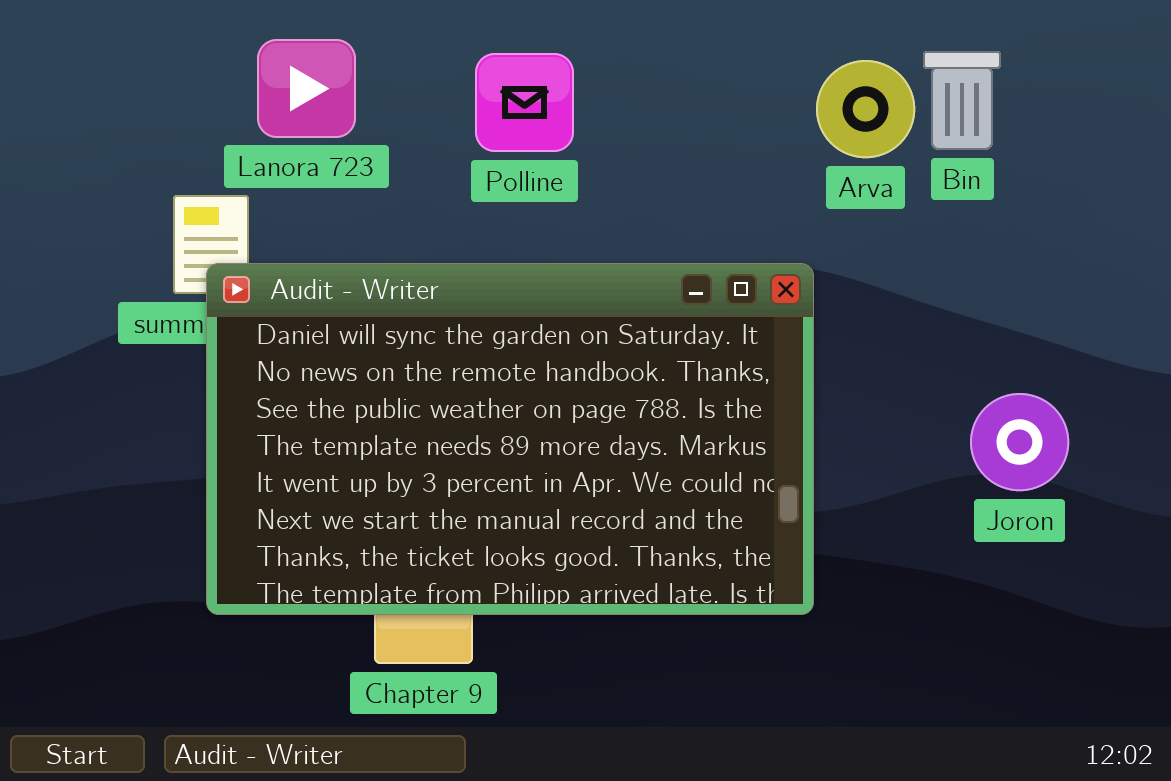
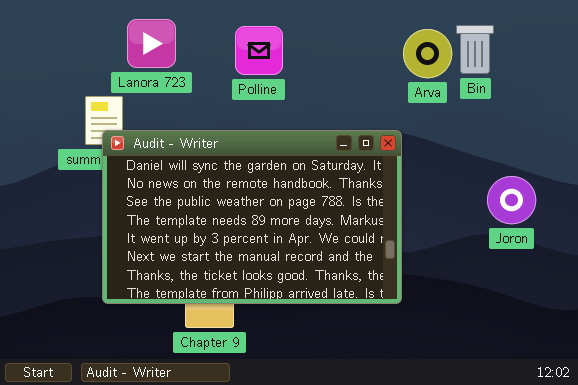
Joron: [970,393,1069,491] -> [487,176,536,224], moved

